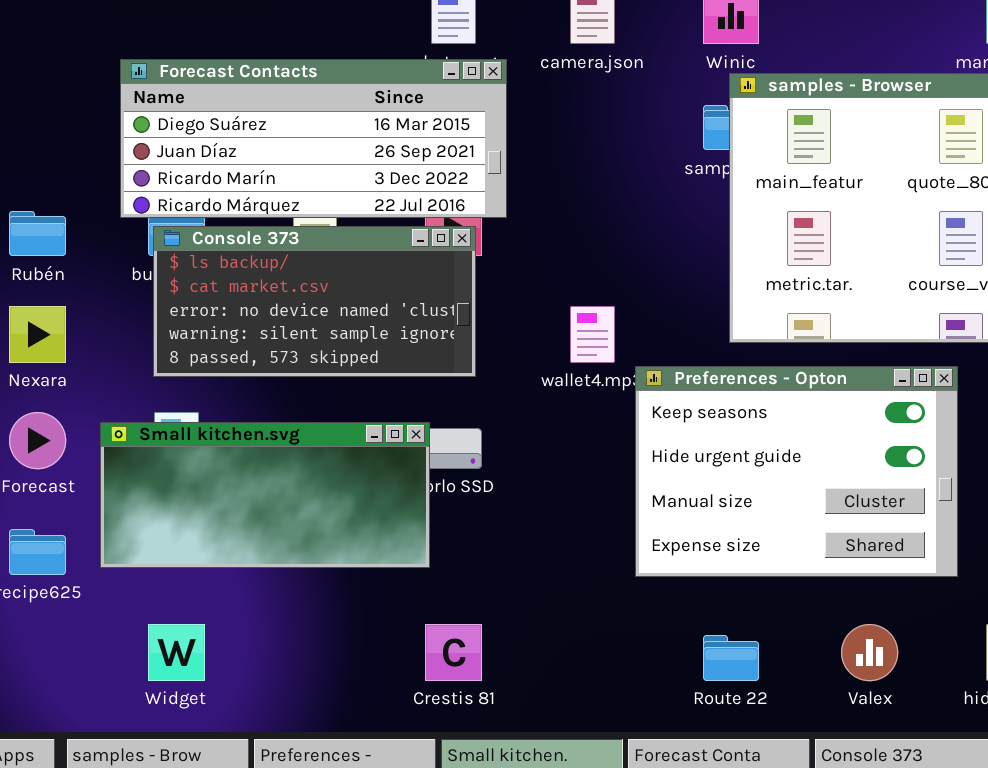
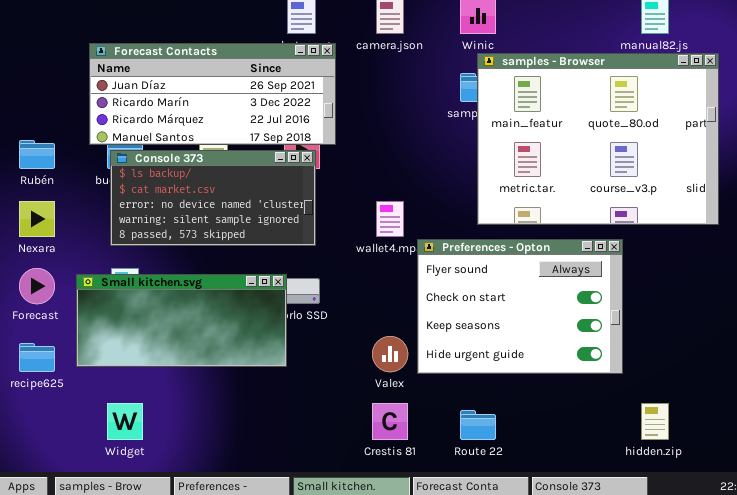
Forecast Contacts: [120,59,507,218] -> [89,43,336,145], scrolled down 1 row
Preferences - Opton: [635,366,958,577] -> [417,239,623,374], scrolled up 2 rows
Crestis 81: [425,624,482,681] -> [372,403,408,440], moved
Valex: [841,624,898,681] -> [372,336,408,372], moved

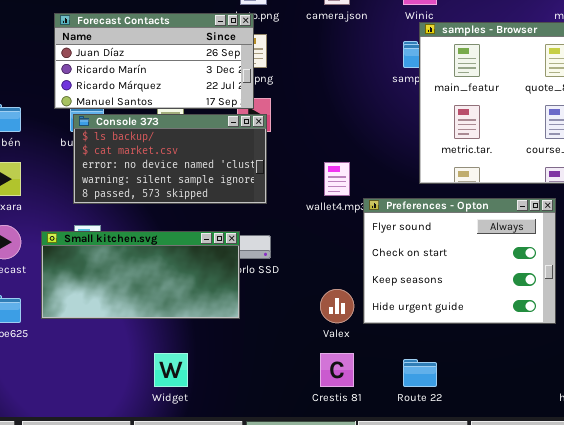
Forecast Contacts: [89,43,336,145] -> [54,13,254,109], resized
Widget: [107,403,143,440] -> [154,353,188,387], moved

